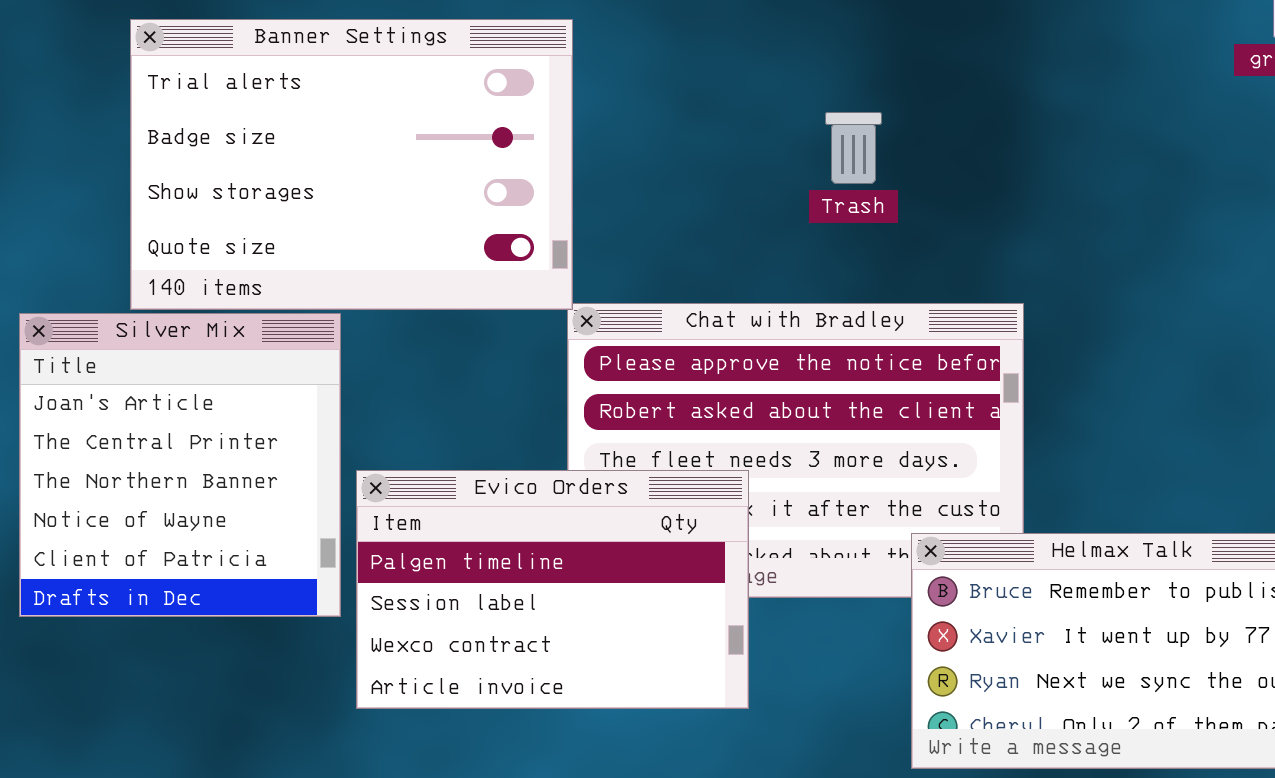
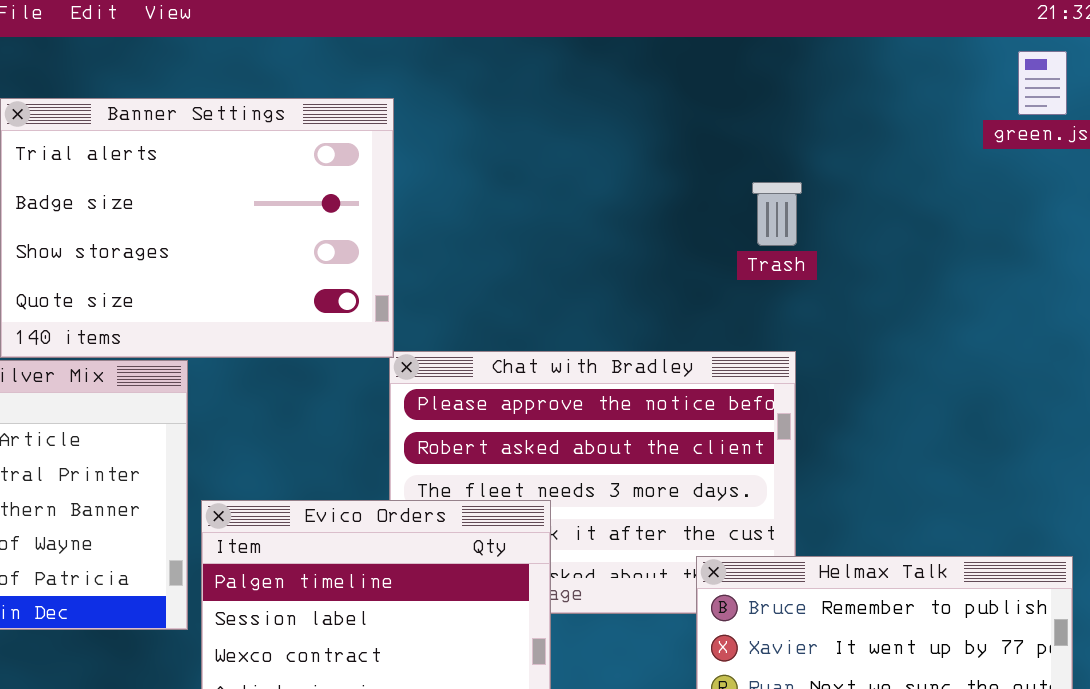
Trash: [825,112,882,184] -> [752,182,802,246], moved

